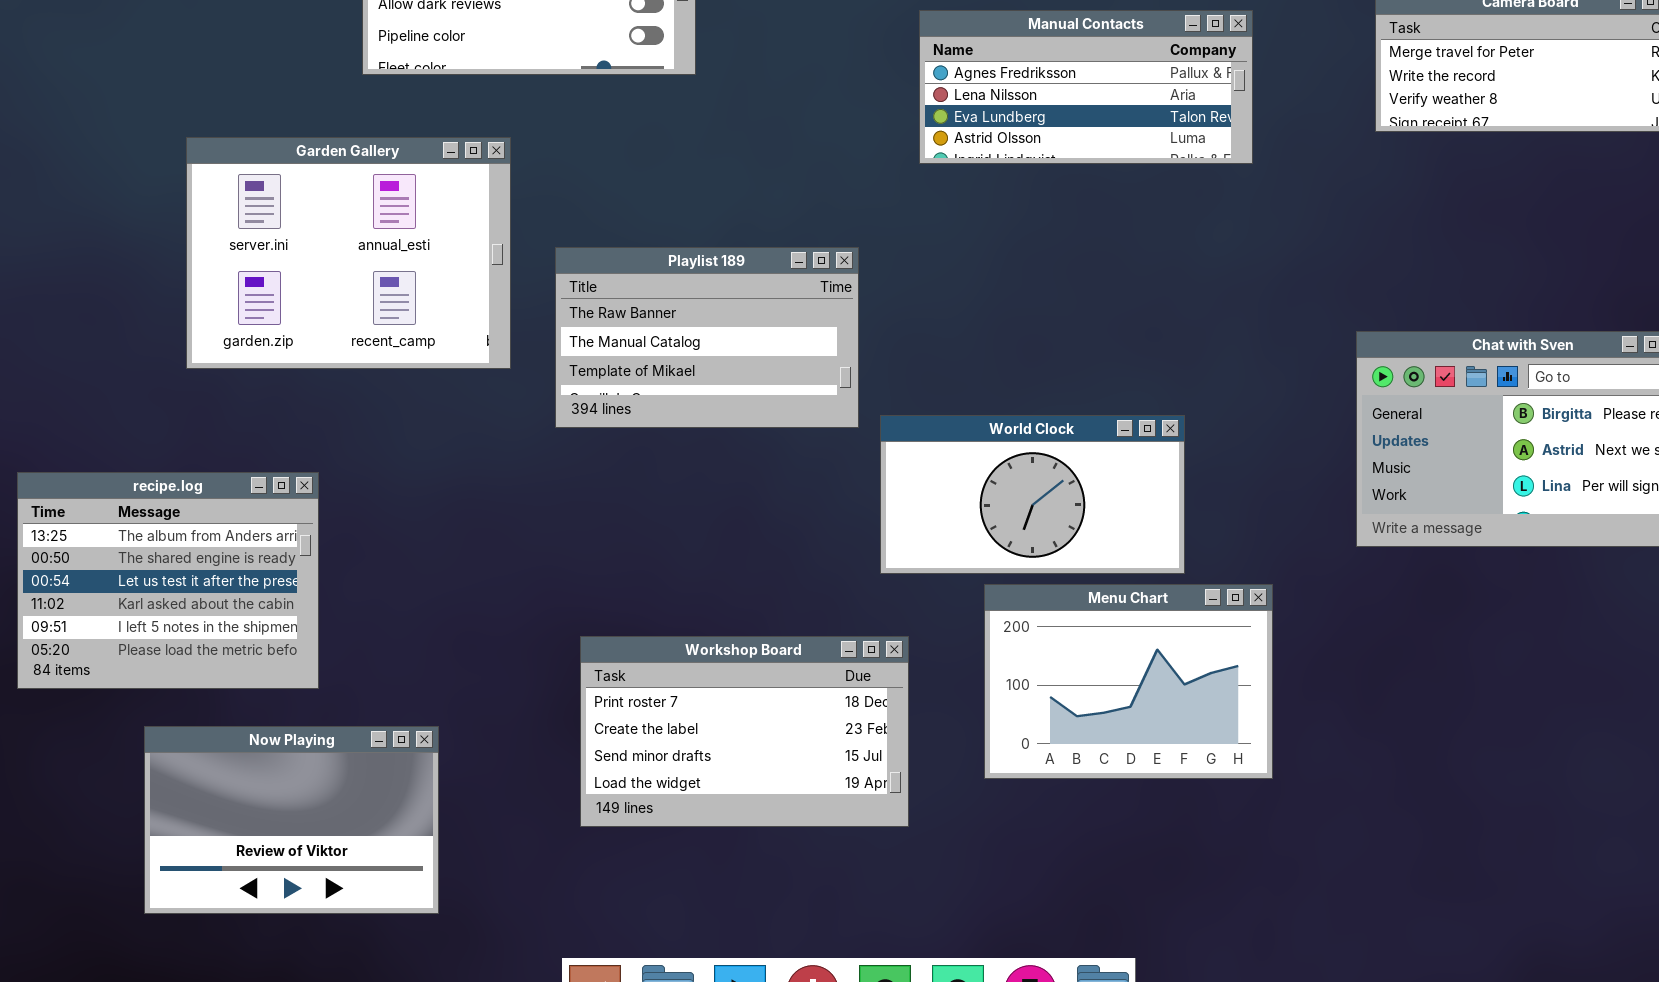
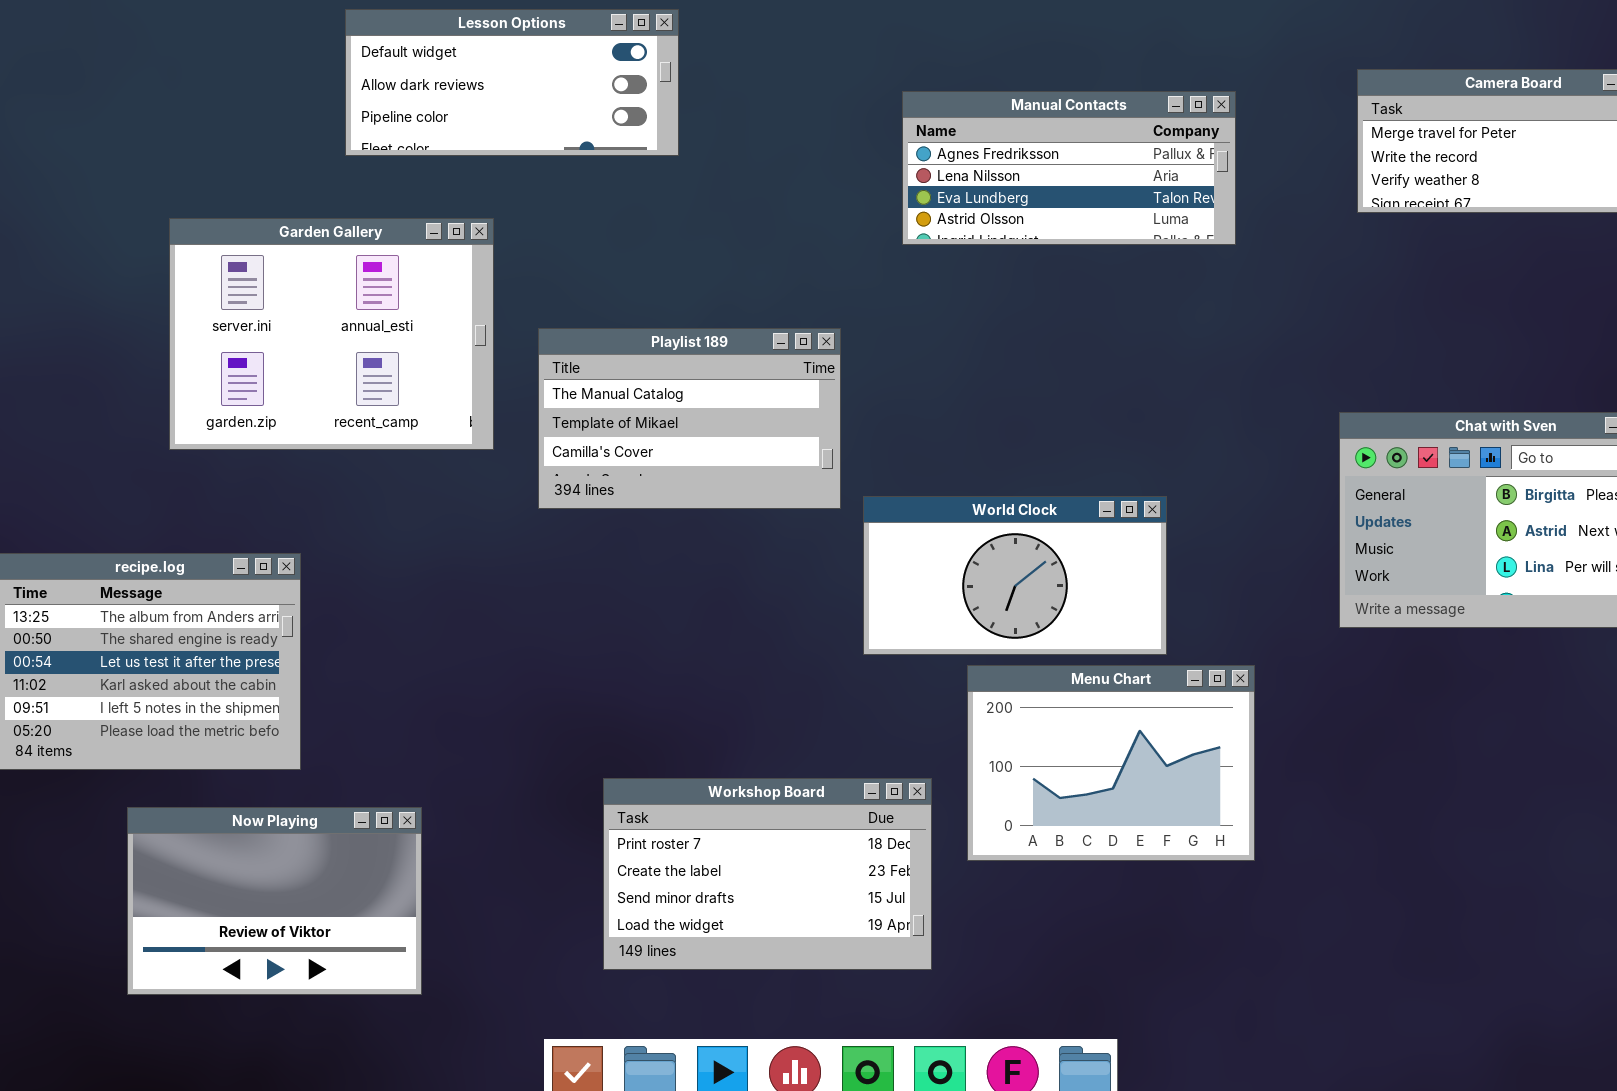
Playlist 189: [555,247,859,428] -> [538,328,841,509], scrolled down 1 row
Workshop Board: [580,636,909,827] -> [603,778,932,970], moved

